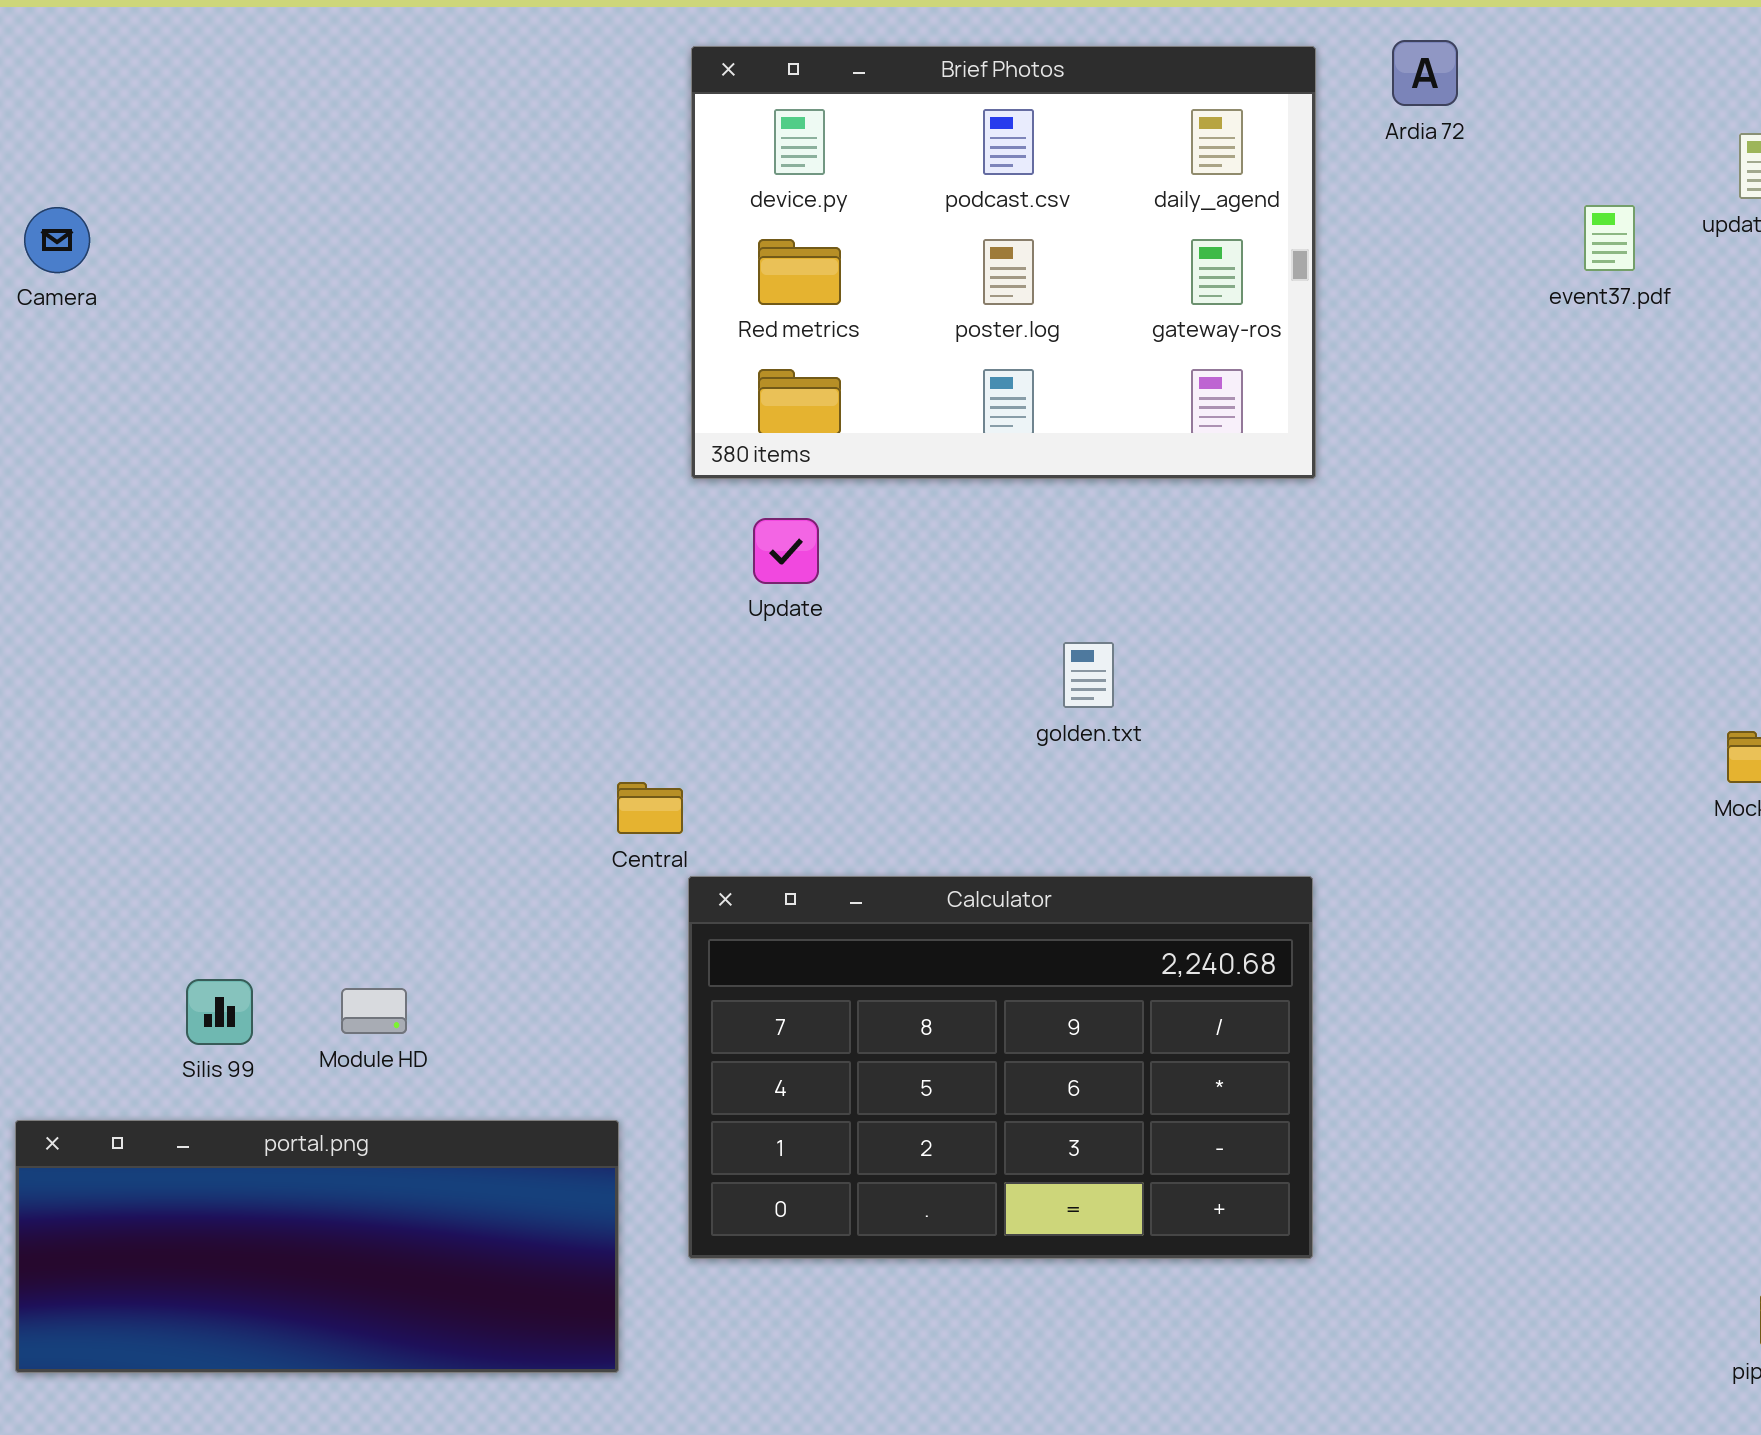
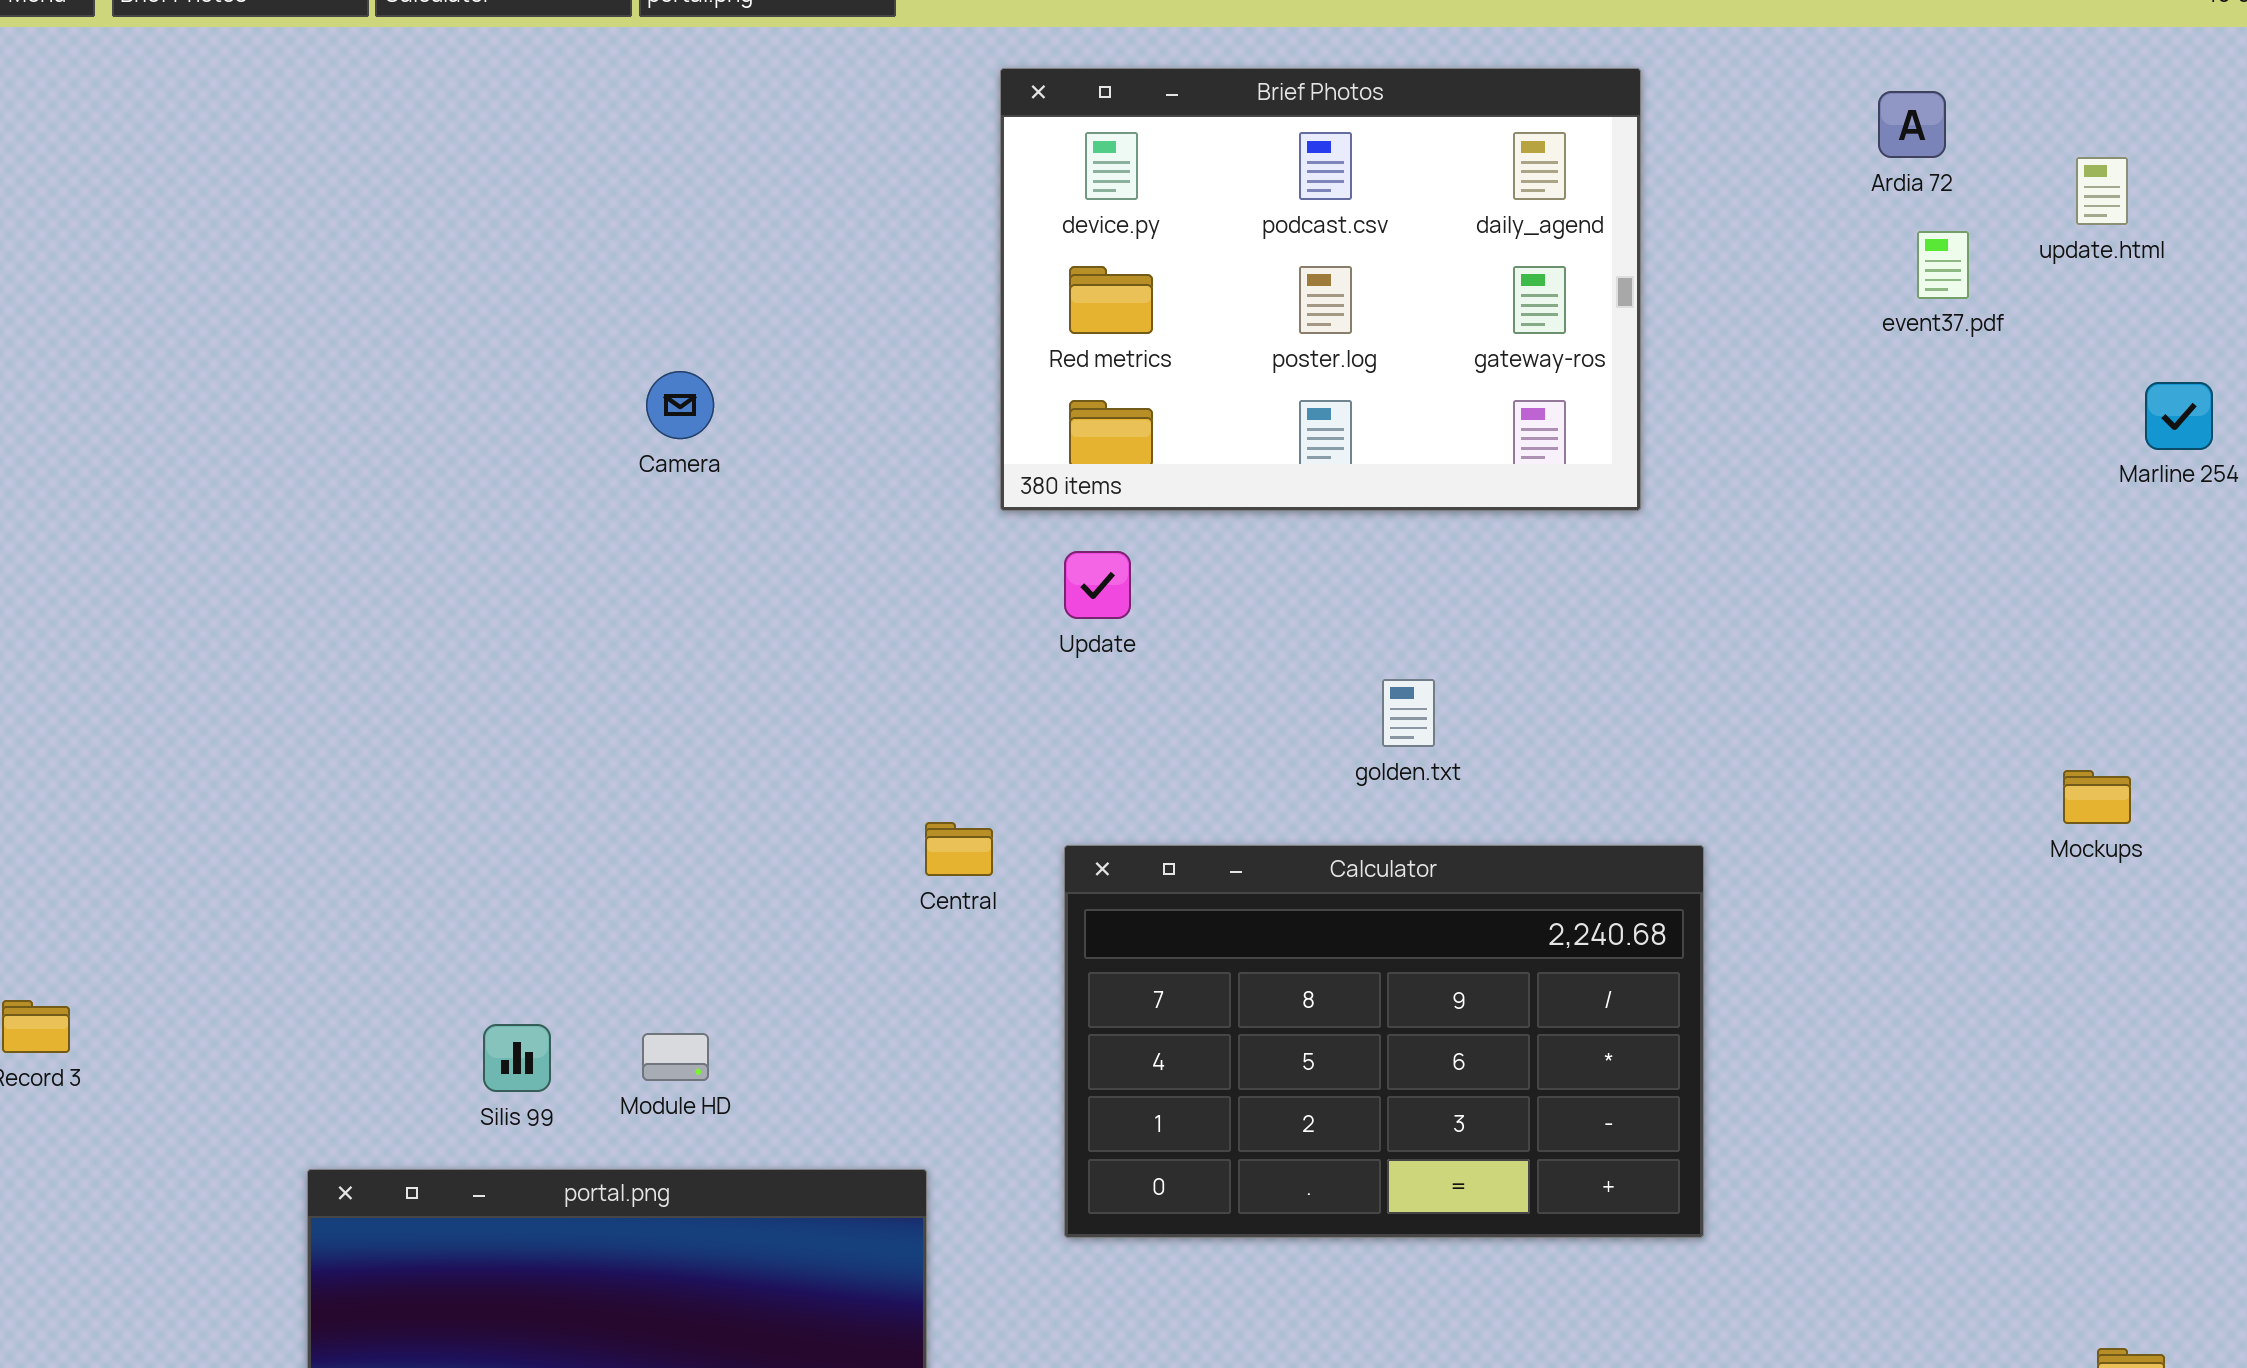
Ardia 72: [1392,40,1458,106] -> [1878,91,1946,158], moved
Camera: [24,207,90,273] -> [646,371,714,439], moved
Calculator: [688,876,1313,1259] -> [1064,845,1704,1238], moved

